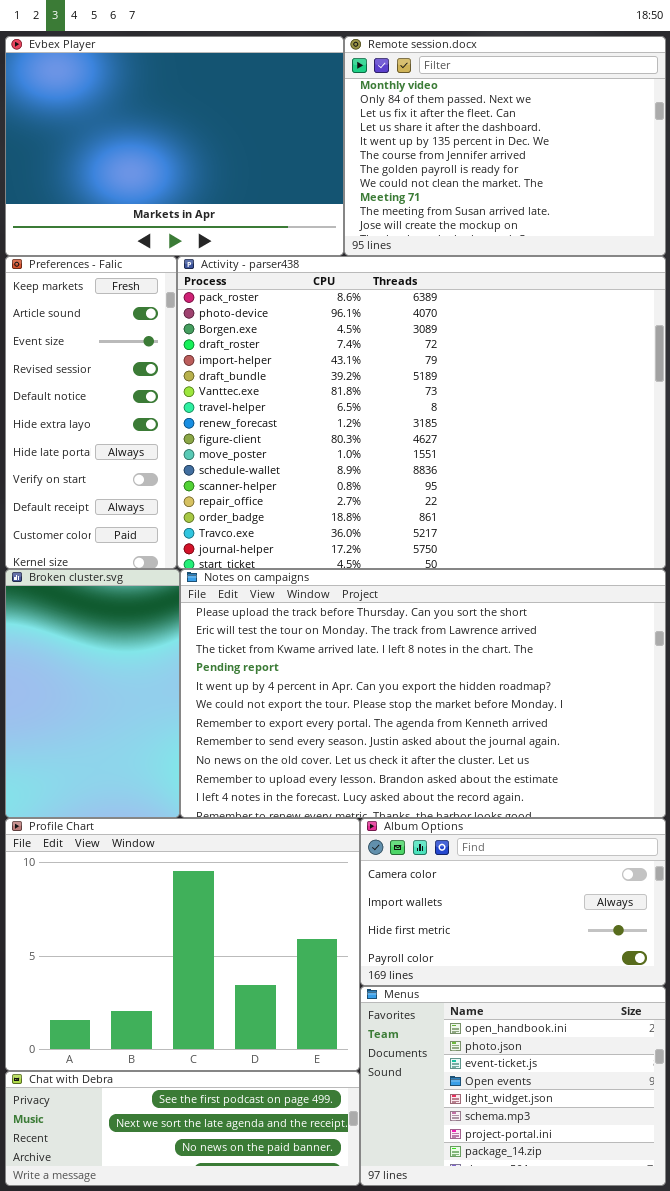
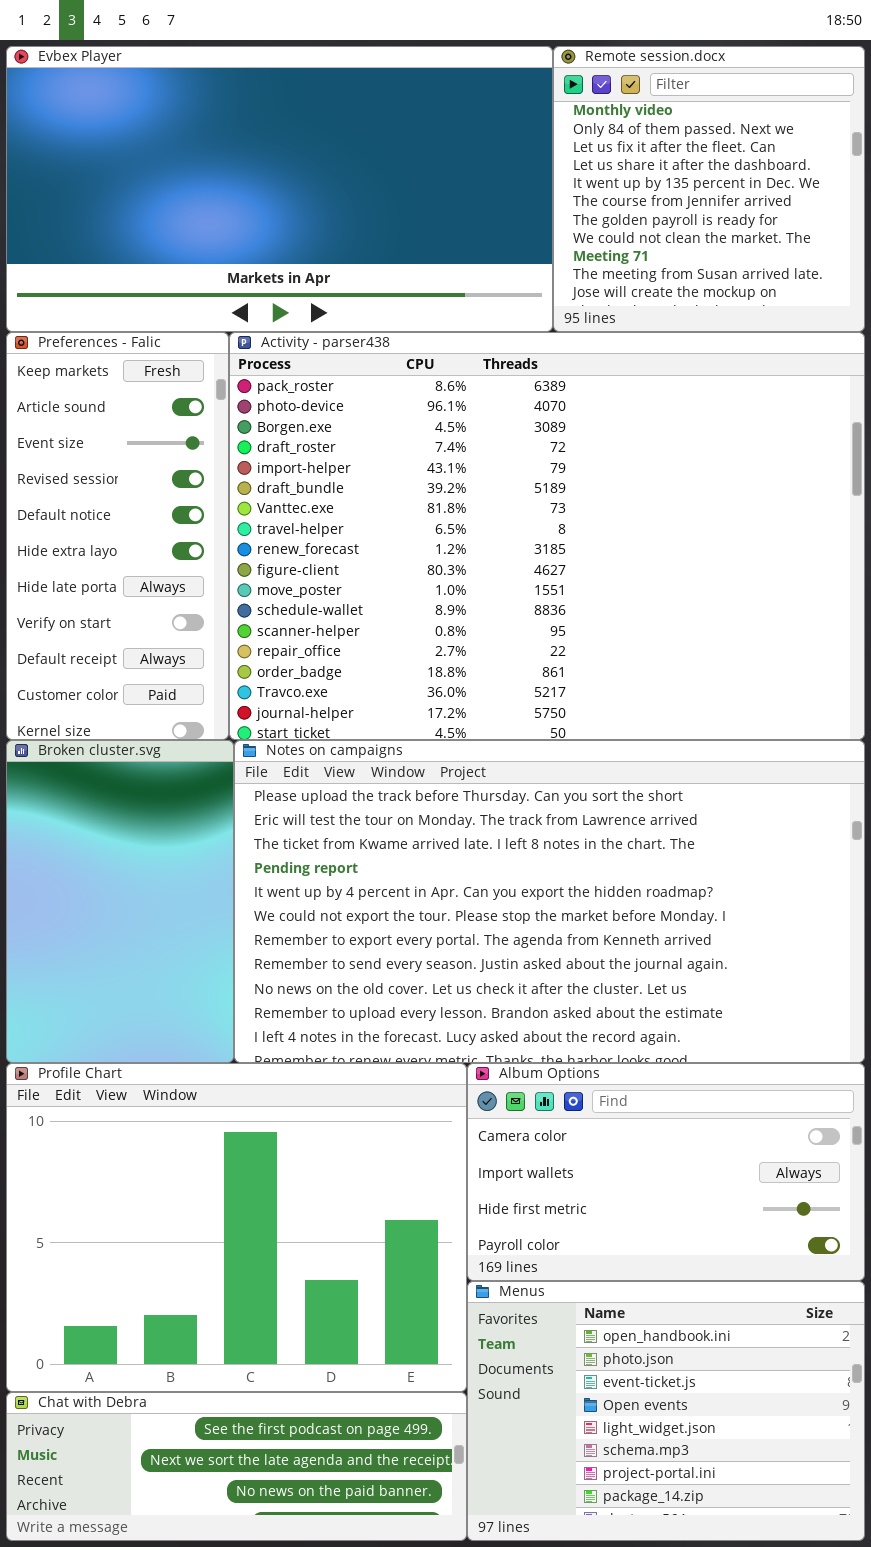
Evbex Player: [5,36,344,256] -> [6,46,553,332], resized
Remote session.docx: [344,36,666,256] -> [553,46,865,332], resized

